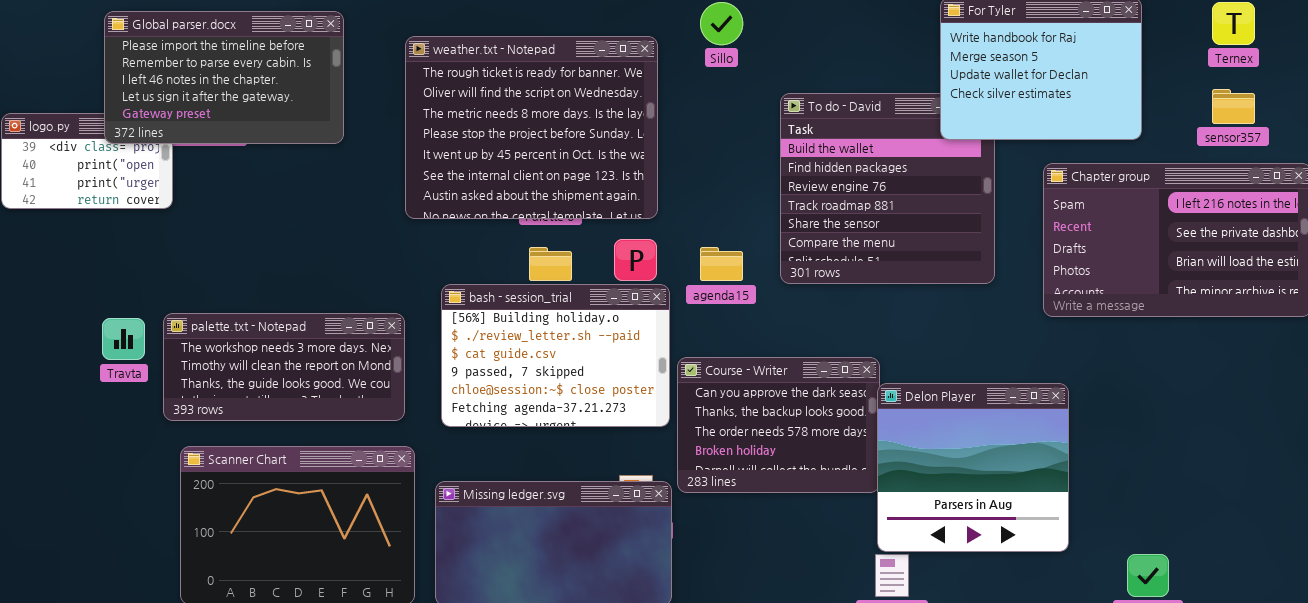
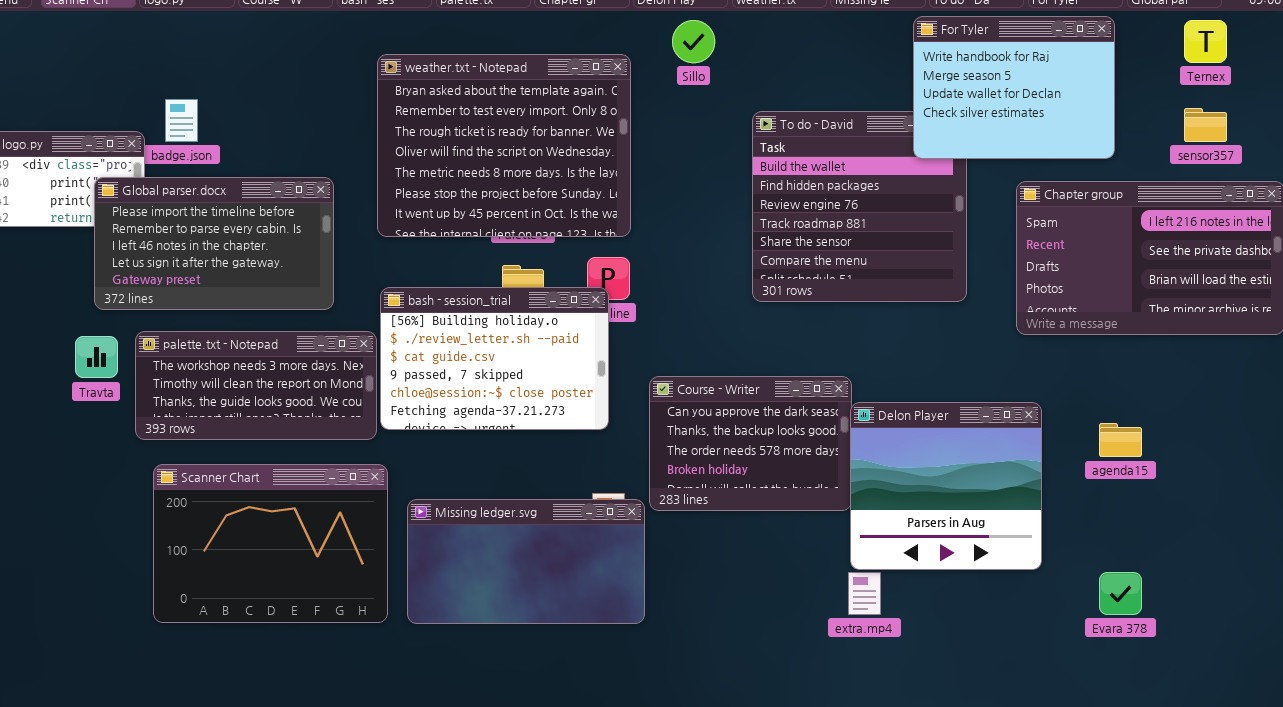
Global parser.docx: [104,11,344,144] -> [94,177,334,310], moved
weather.txt - Notepad: [405,36,658,219] -> [377,54,631,237], scrolled up 2 rows
agenda15: [700,247,743,281] -> [1099,423,1142,457], moved
bash - session_trial: [441,284,670,427] -> [380,287,609,430], moved

